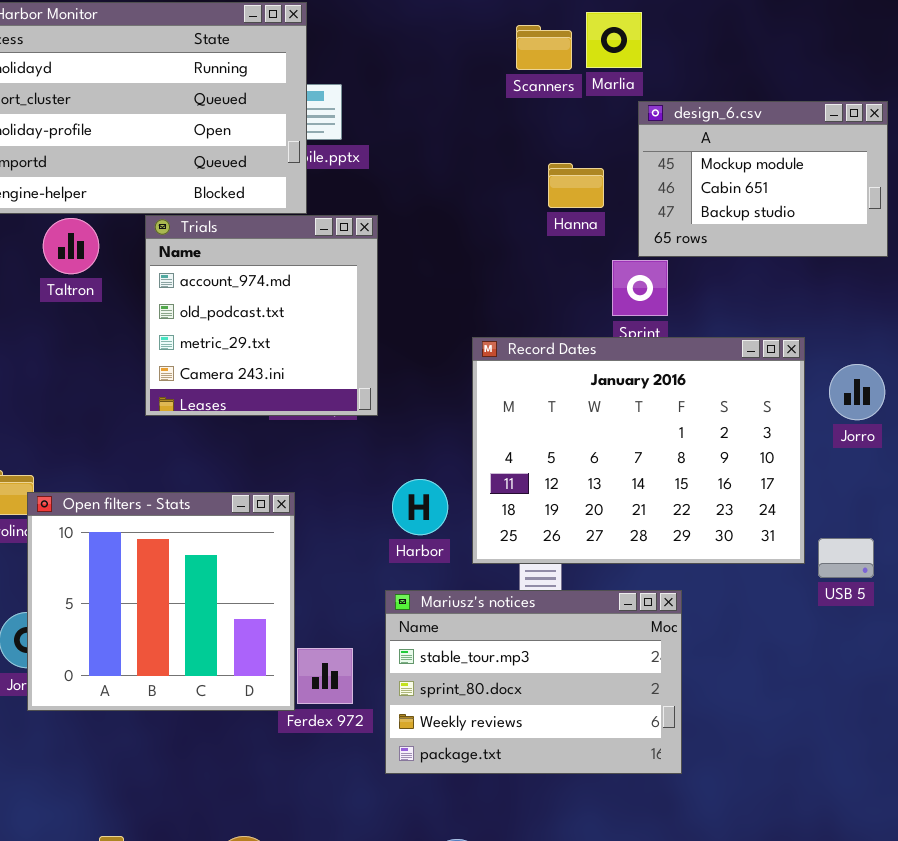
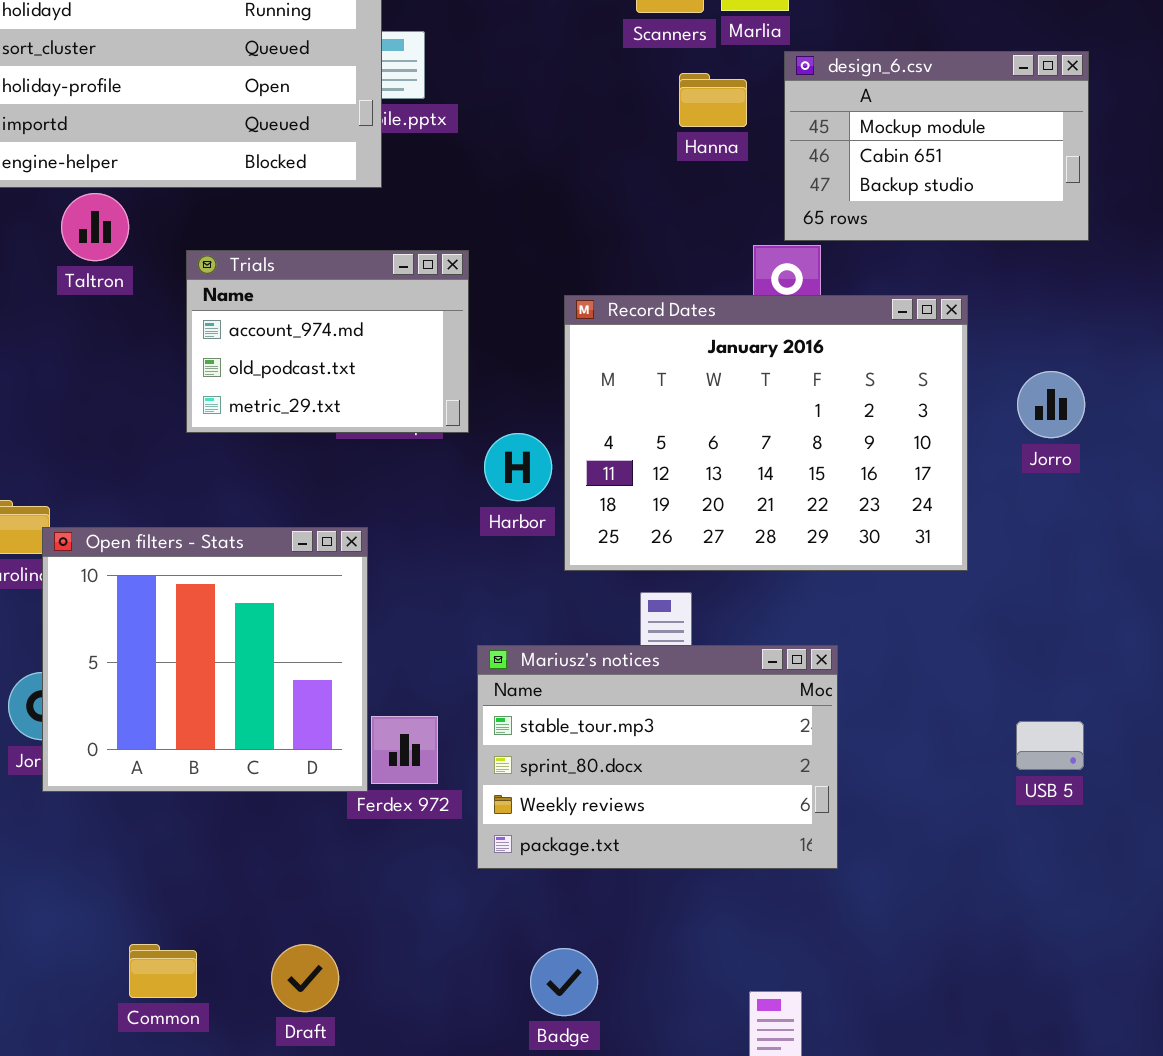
Hanna: [548,163,604,208] -> [679,73,747,127], moved
Trials: [145,215,378,416] -> [186,250,469,433], resized
Record Dates: [472,337,805,564] -> [564,295,968,571], moved
Harbor: [392,479,448,535] -> [484,433,552,501], moved
USB 5: [818,538,874,578] -> [1016,721,1084,770], moved

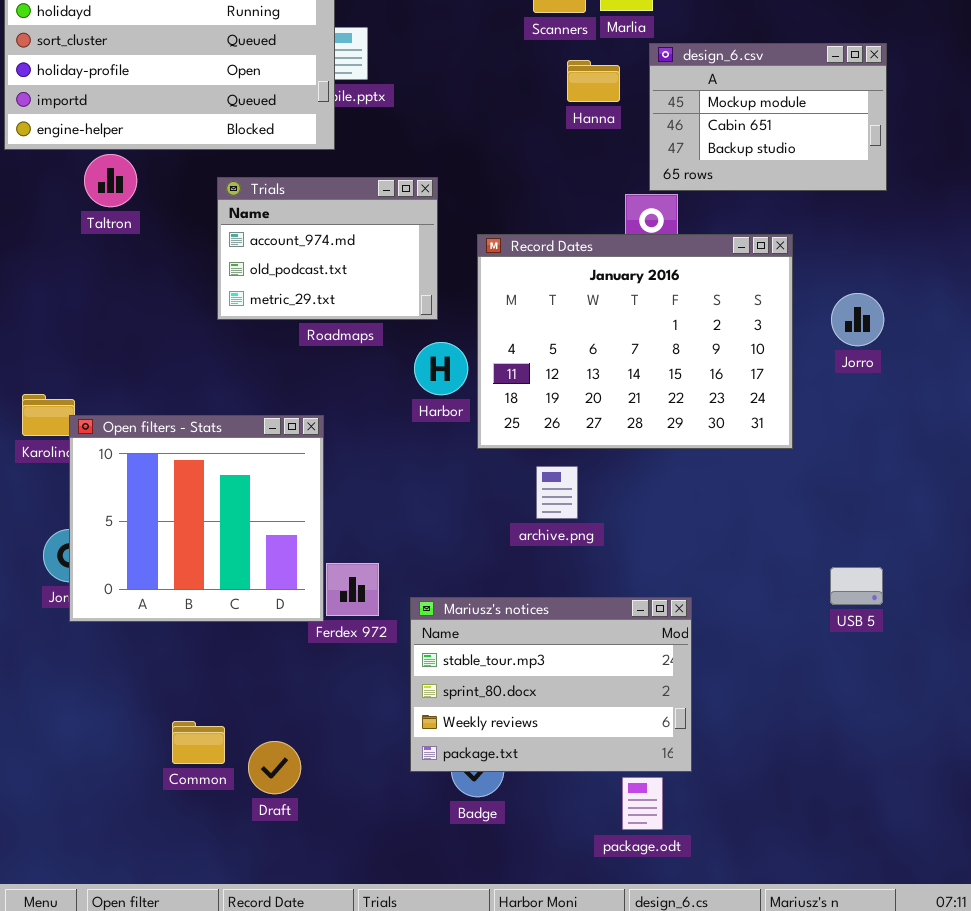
Trials: [186,250,469,433] -> [217,177,438,320], moved
Mariusz's notices: [477,645,838,869] -> [410,597,692,772], moved
Common: [129,944,197,998] -> [172,721,225,764], moved

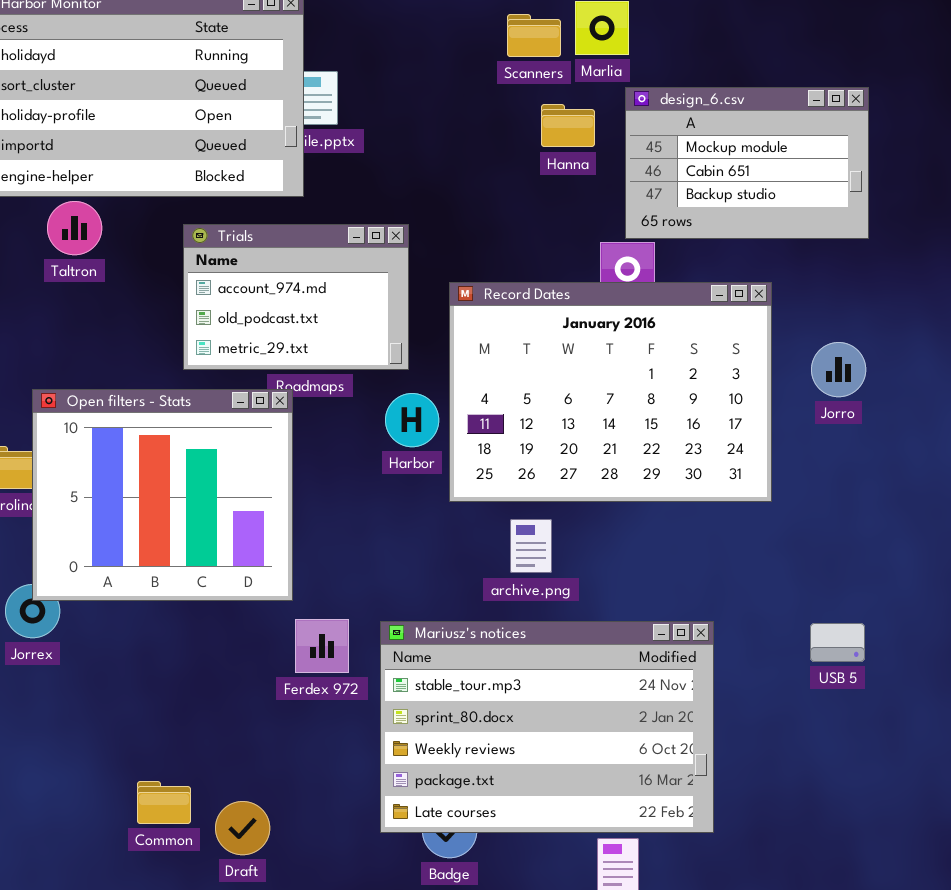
Open filters - Stats: [69,415,324,622] -> [32,389,293,601], moved
Mariusz's notices: [410,597,692,772] -> [380,621,714,833], resized

